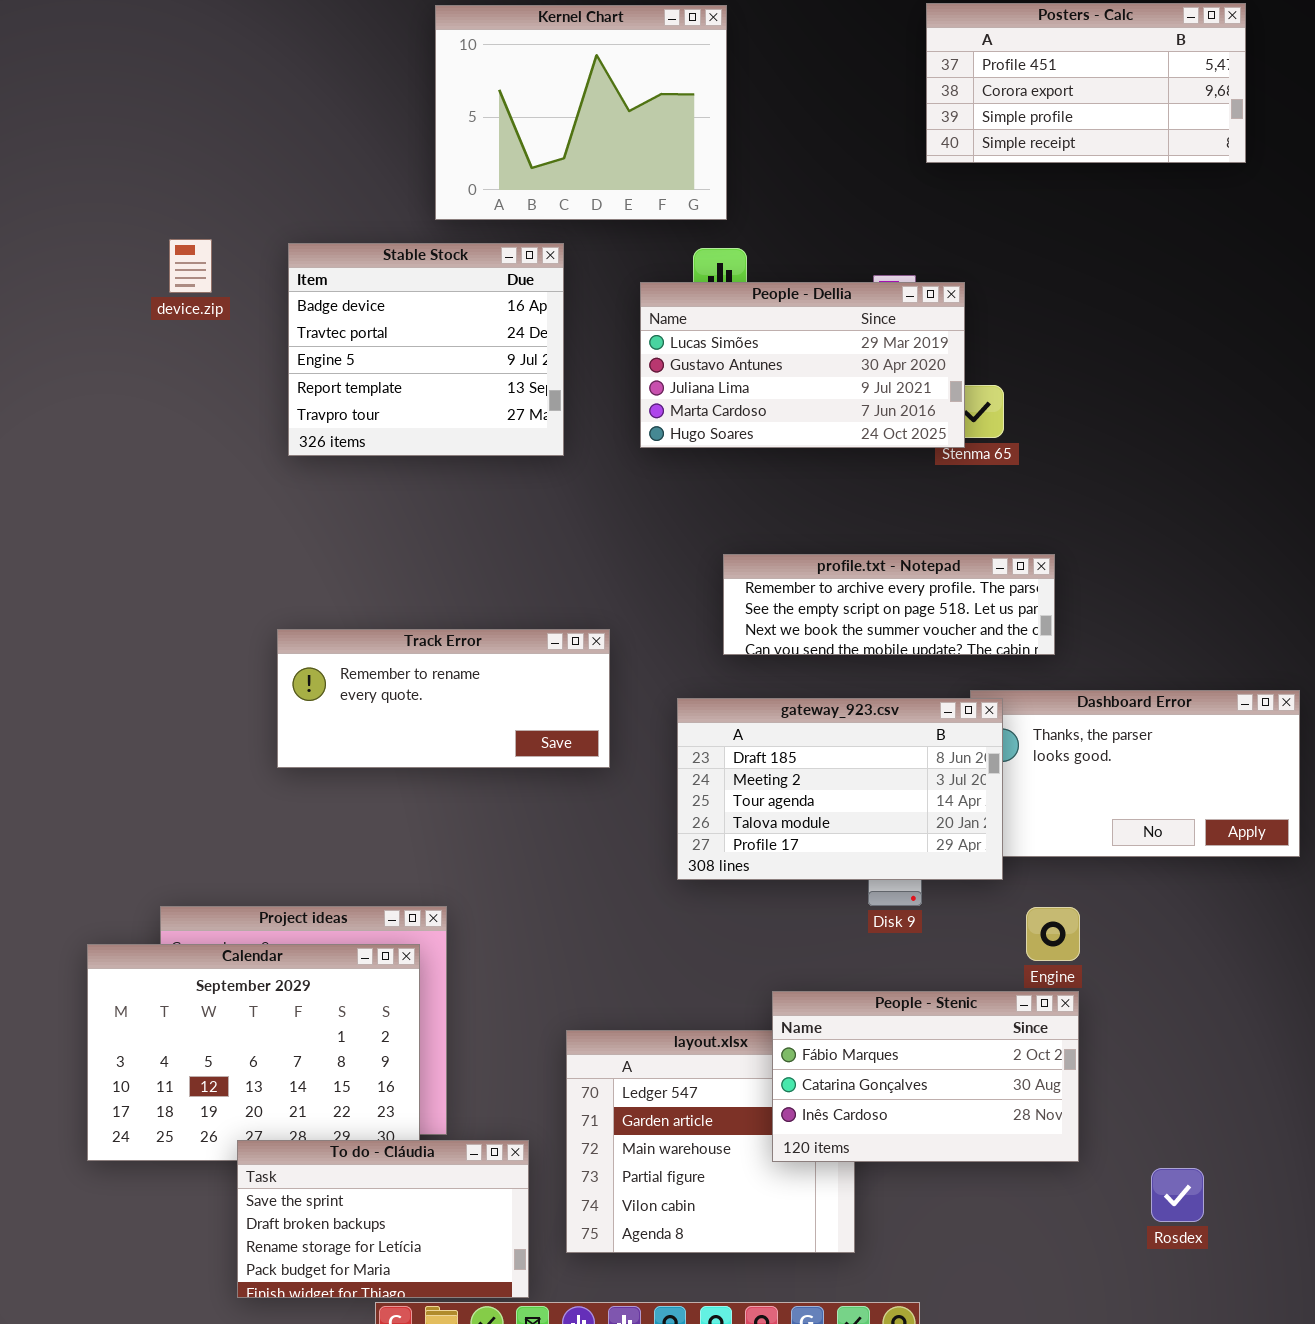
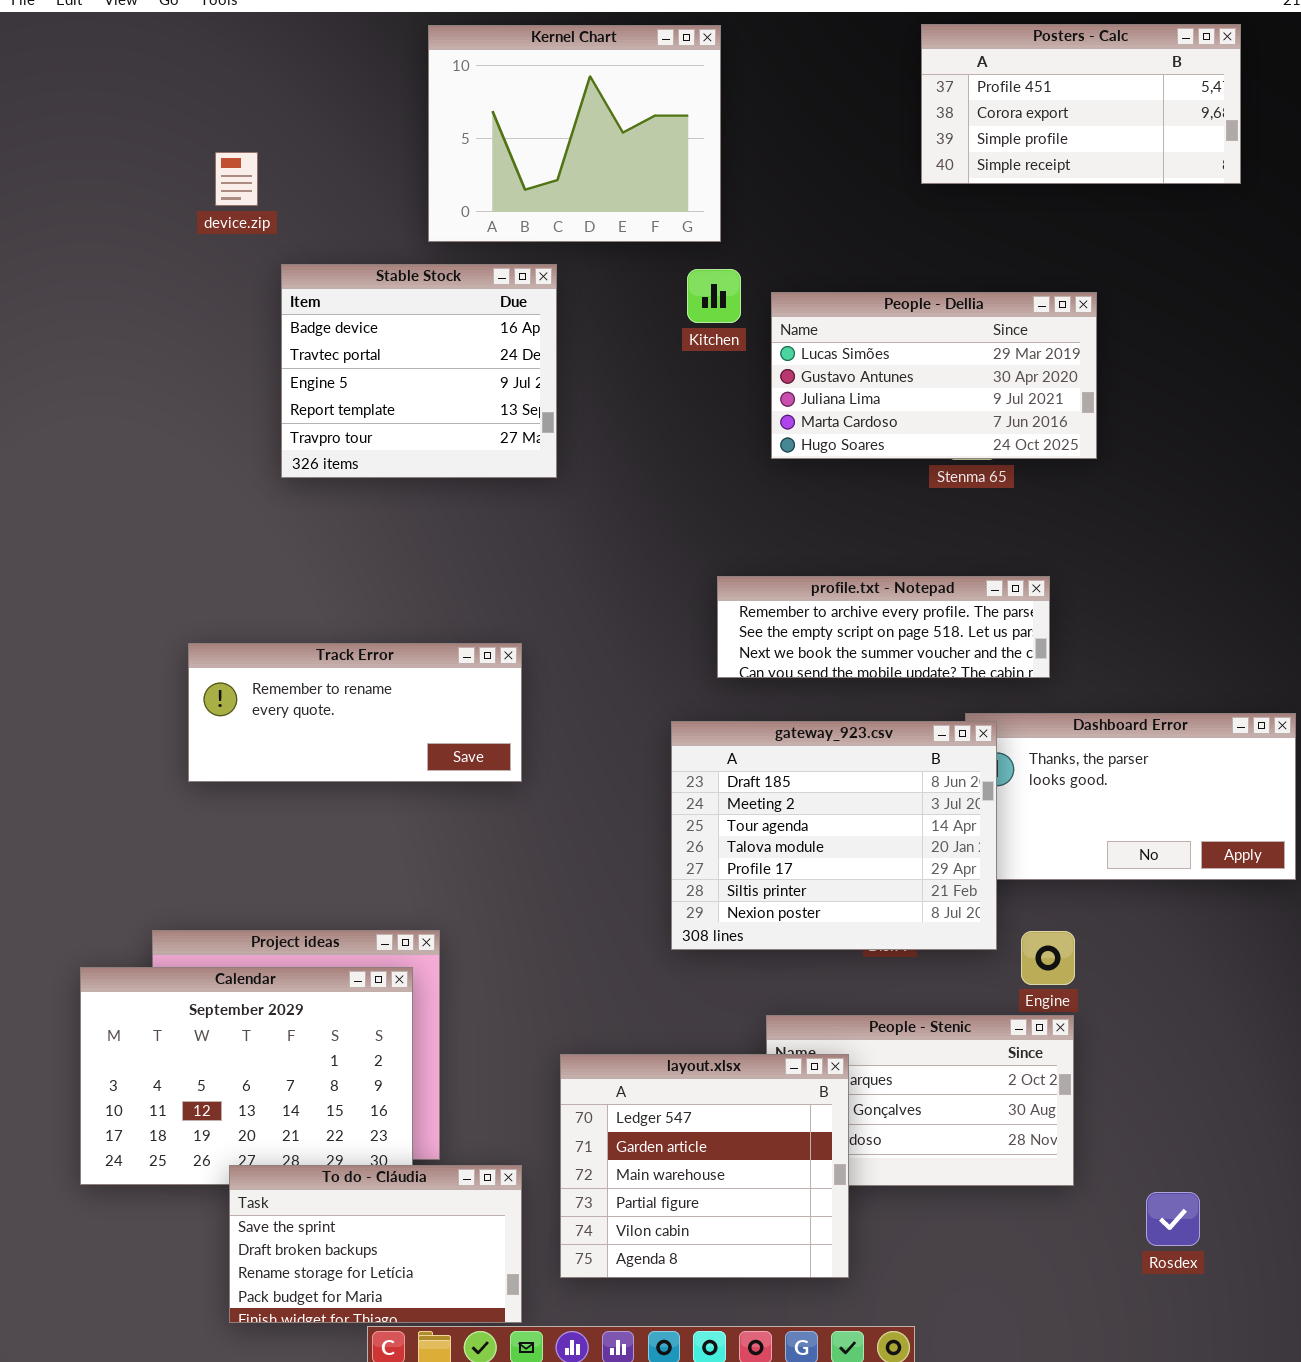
device.zip: [169,239,212,293] -> [215,152,258,206], moved
People - Dellia: [640,282,965,448] -> [771,292,1097,459], moved
Track Error: [277,629,610,768] -> [188,643,522,782], moved
gateway_923.csv: [677,698,1003,880] -> [671,721,997,950], resized
layout.xlsx: [566,1030,855,1253] -> [560,1054,849,1278], raised

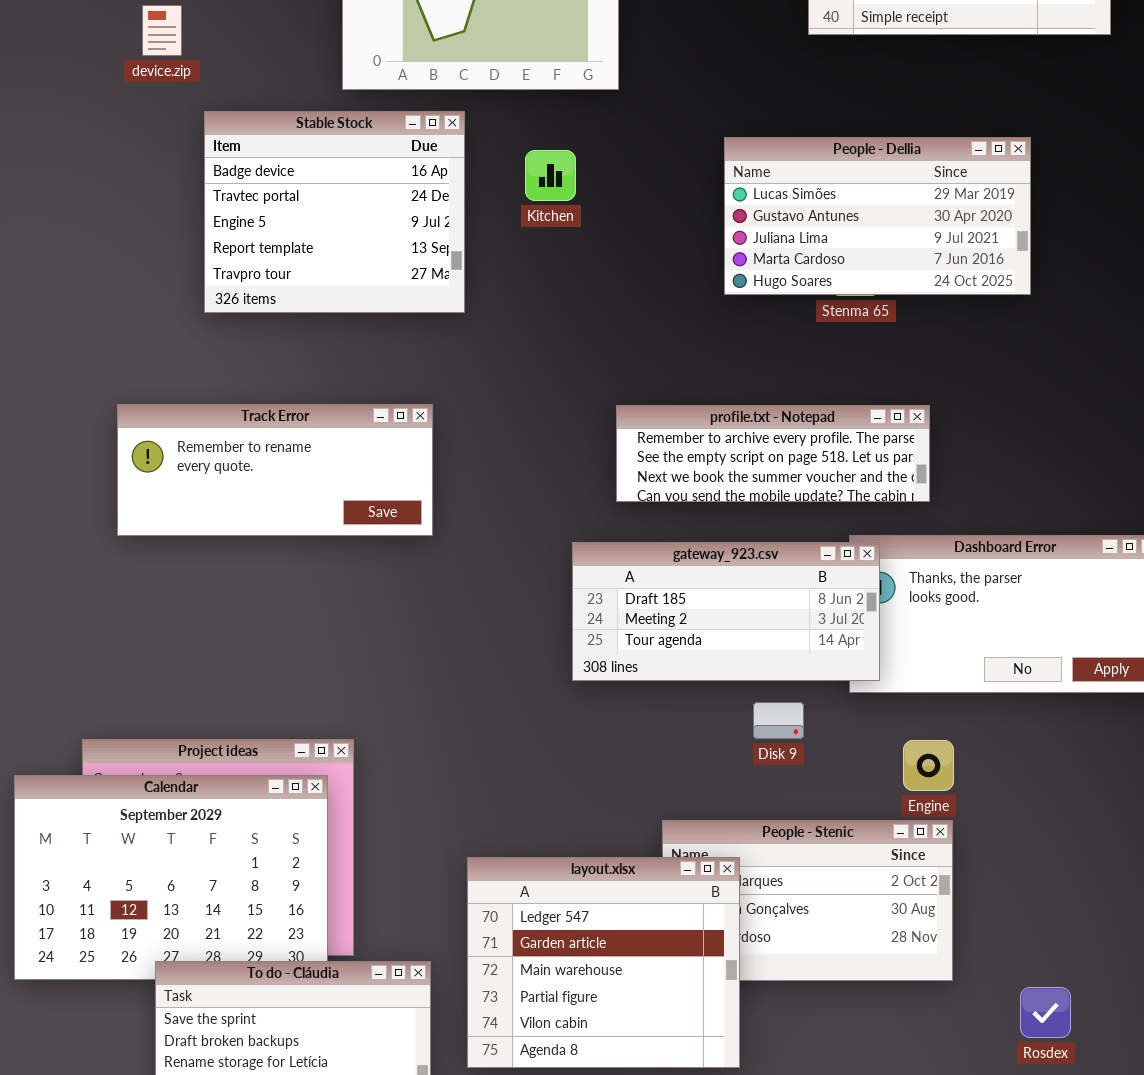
Kitchen: [687,269,741,323] -> [525,150,576,201], moved
People - Dellia: [771,292,1097,459] -> [724,137,1031,295], moved
Track Error: [188,643,522,782] -> [117,404,433,536], moved
gateway_923.csv: [671,721,997,950] -> [572,542,880,681], resized

